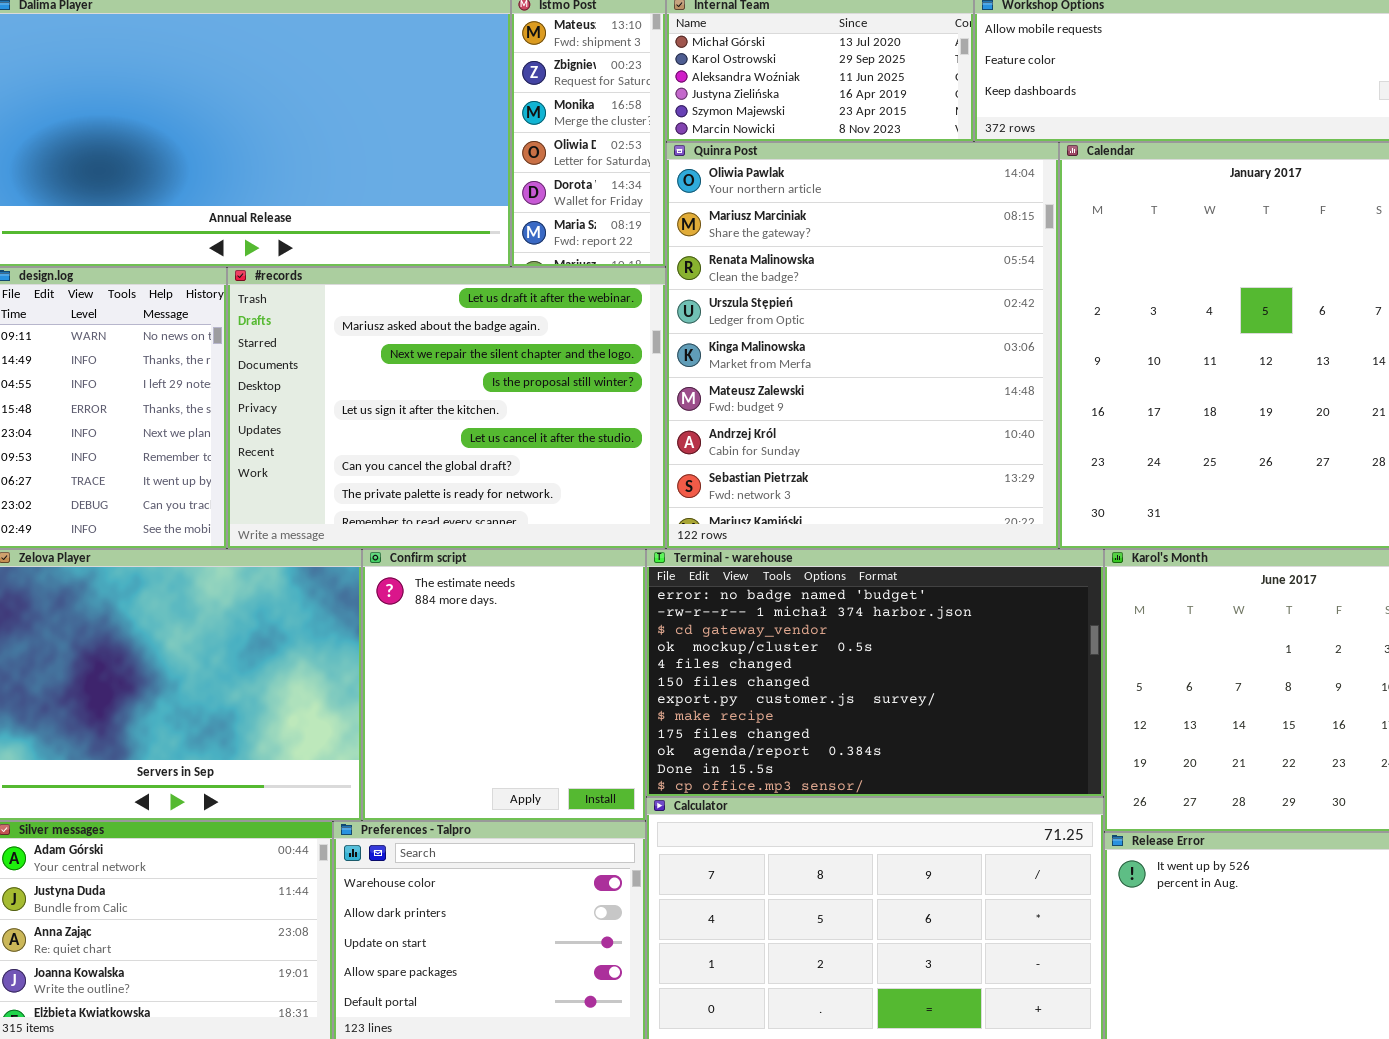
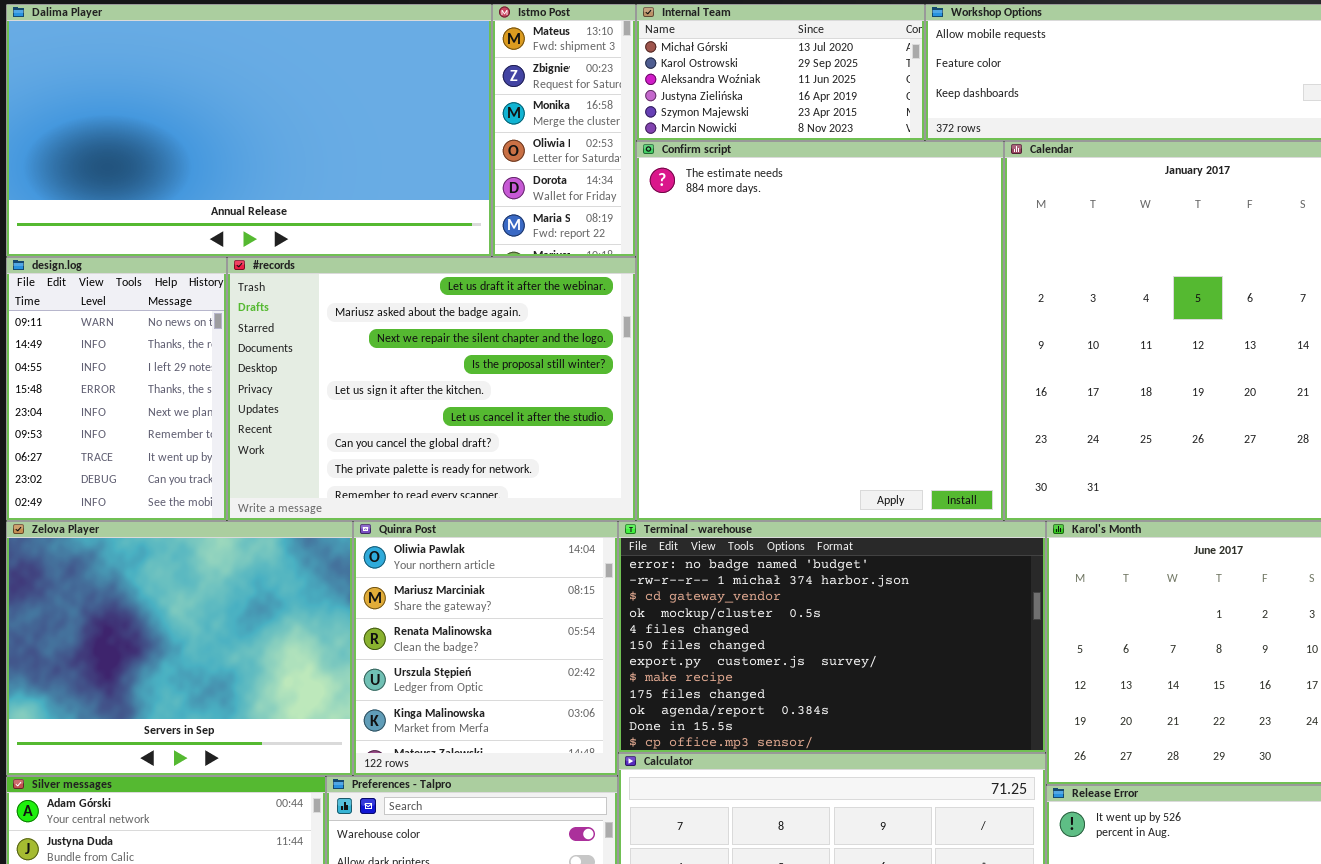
Quinra Post: [666,142,1059,549] -> [353,521,618,776], moved, resized
Confirm script: [362,549,646,821] -> [636,141,1004,521], moved, resized

